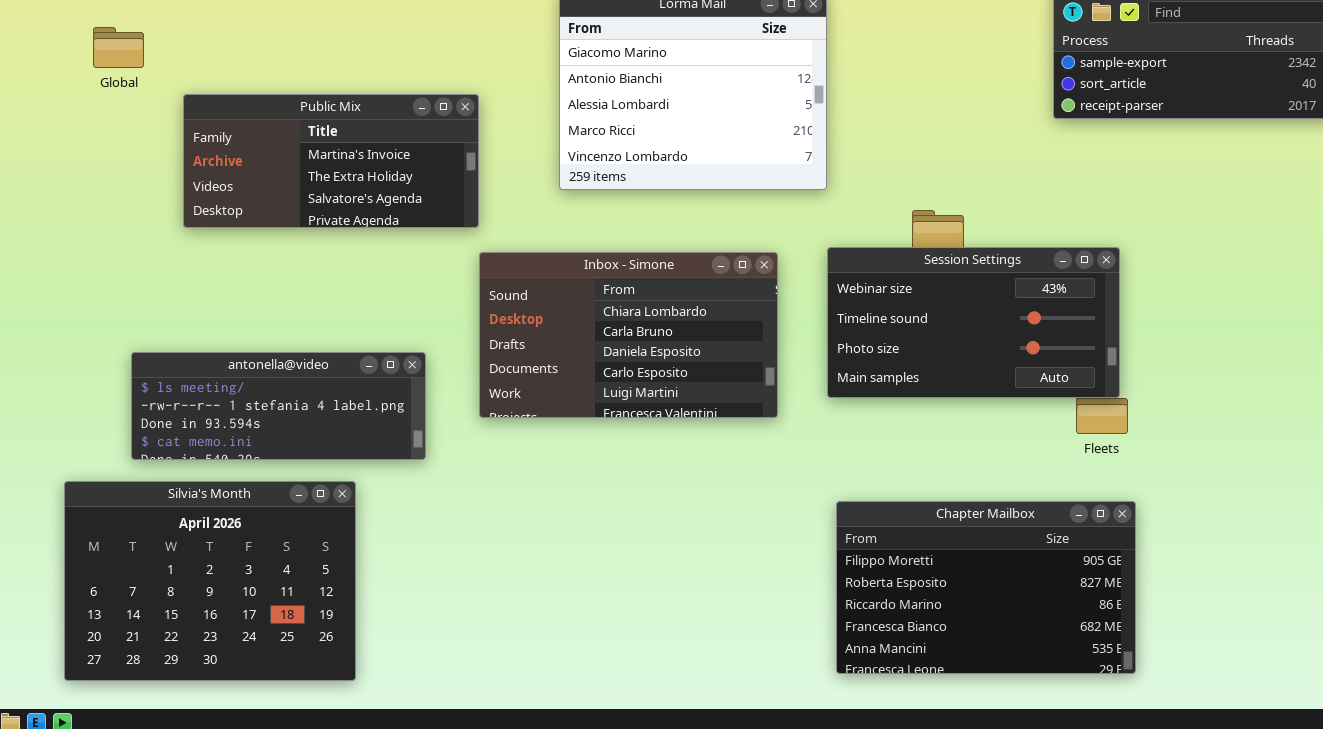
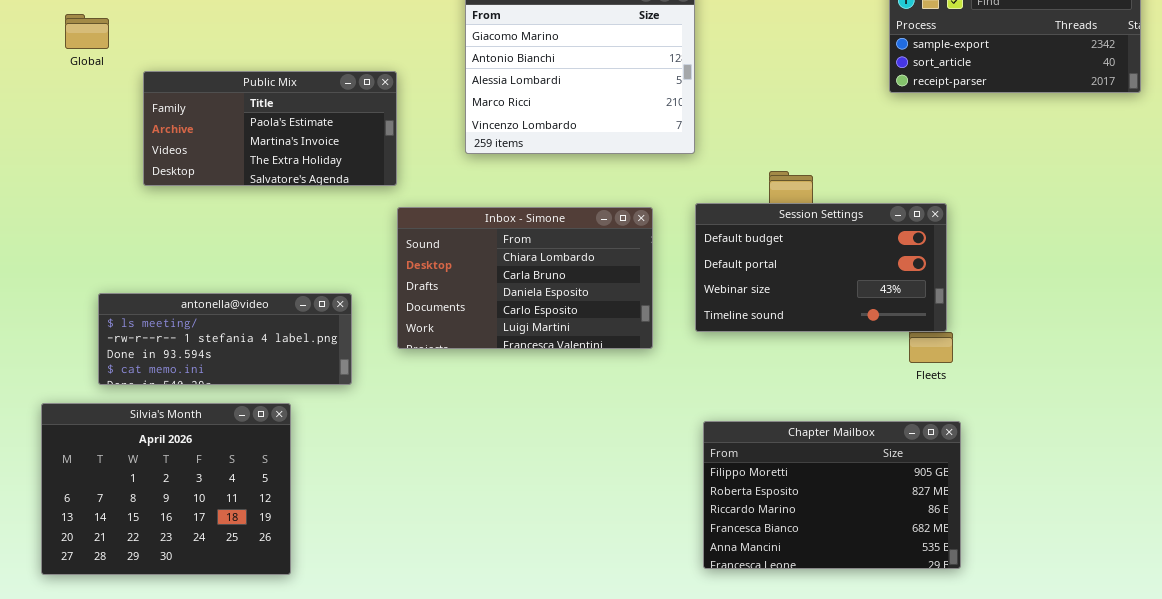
Public Mix: [183,94,479,228] -> [143,71,397,186], scrolled up 1 row
Session Settings: [827,247,1120,398] -> [695,203,947,332], scrolled up 2 rows

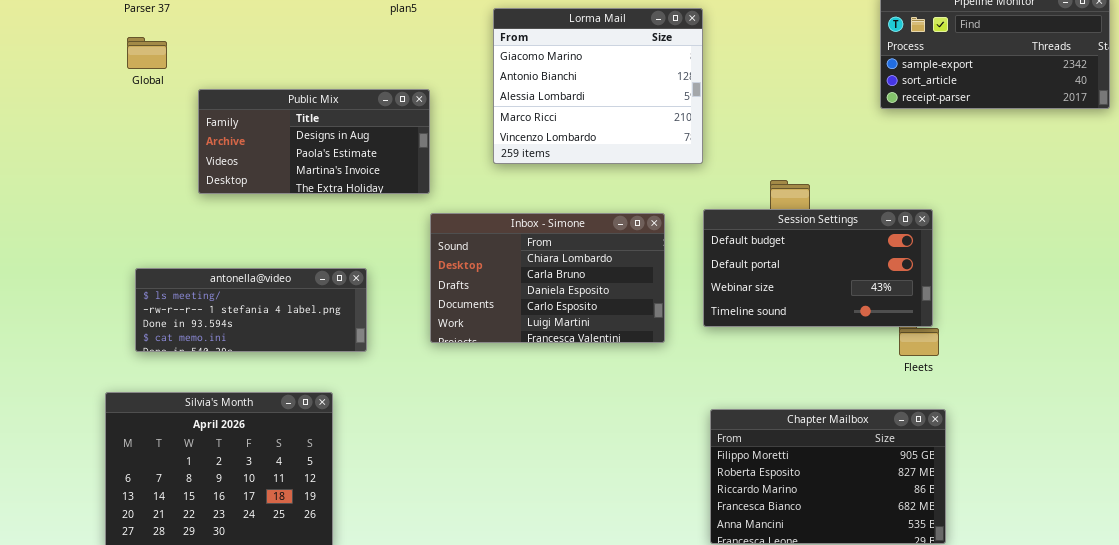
Public Mix: [143,71,397,186] -> [198,89,430,194], scrolled up 1 row
antonella@video: [98,293,352,385] -> [135,268,367,352], moved

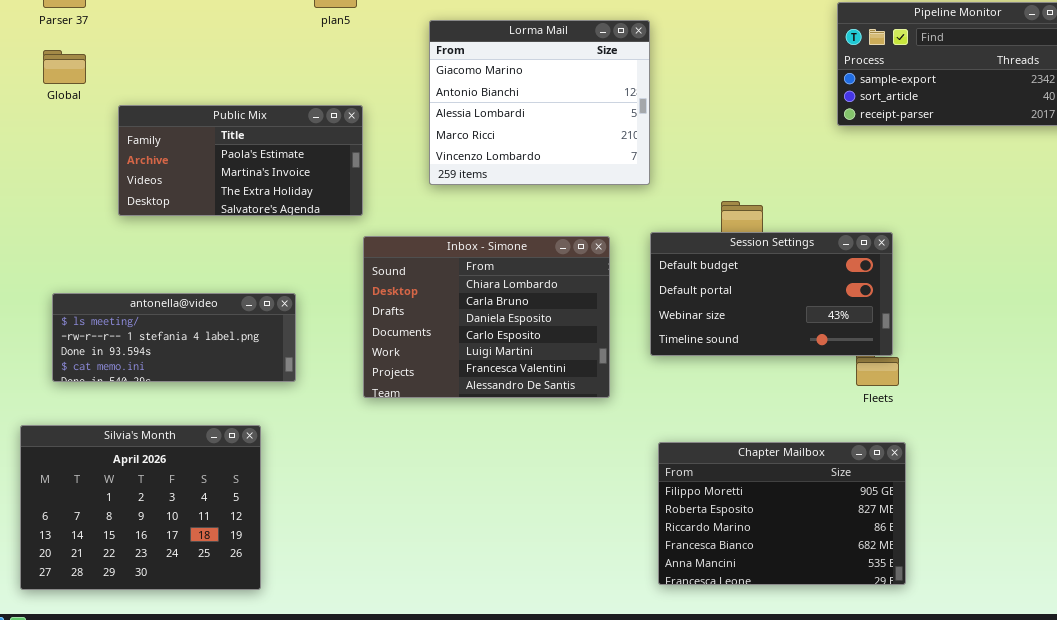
Public Mix: [198,89,430,194] -> [118,105,363,216], scrolled down 1 row
Inbox - Simone: [430,213,665,343] -> [363,236,610,398], resized

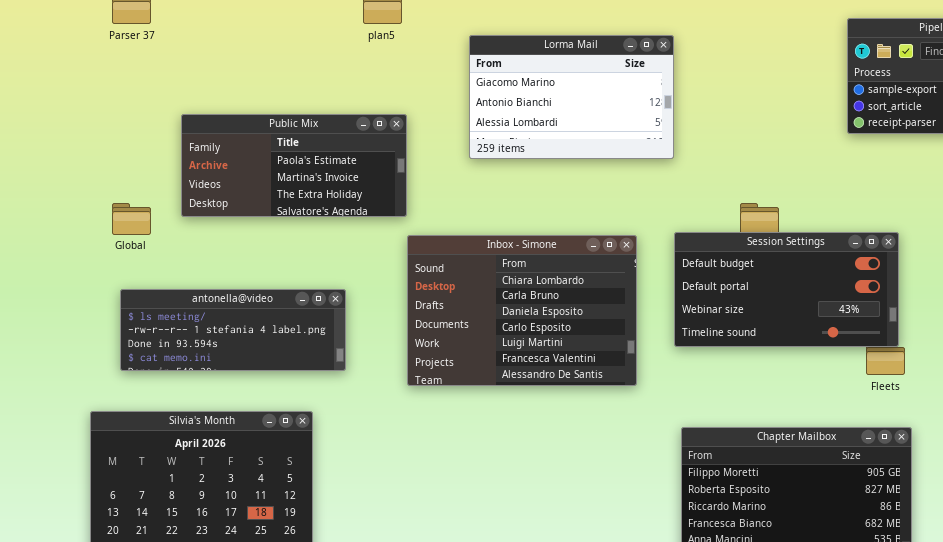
Lorma Mail: [429,20,650,185] -> [469,35,674,159], resized
Global: [43,50,86,84] -> [112,203,151,235], moved

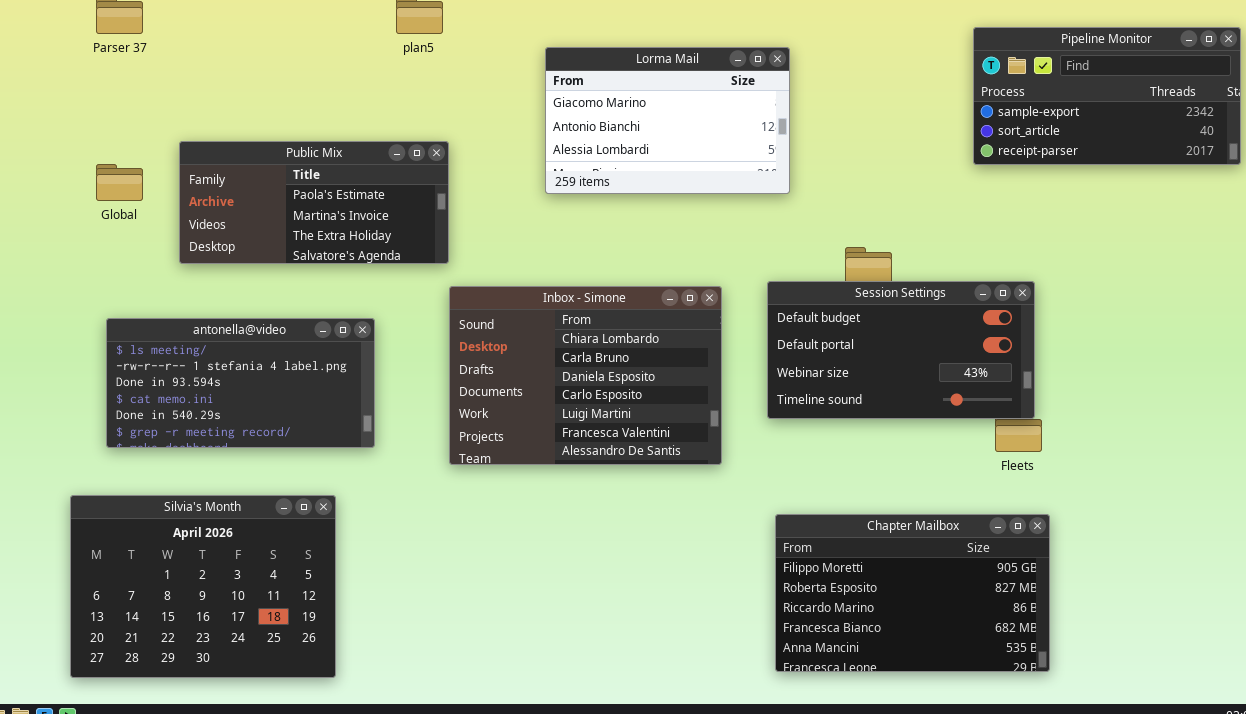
Lorma Mail: [469,35,674,159] -> [545,47,790,194], moved
Global: [112,203,151,235] -> [96,164,143,201], moved
antonella@video: [120,289,346,371] -> [106,318,375,448], resized

